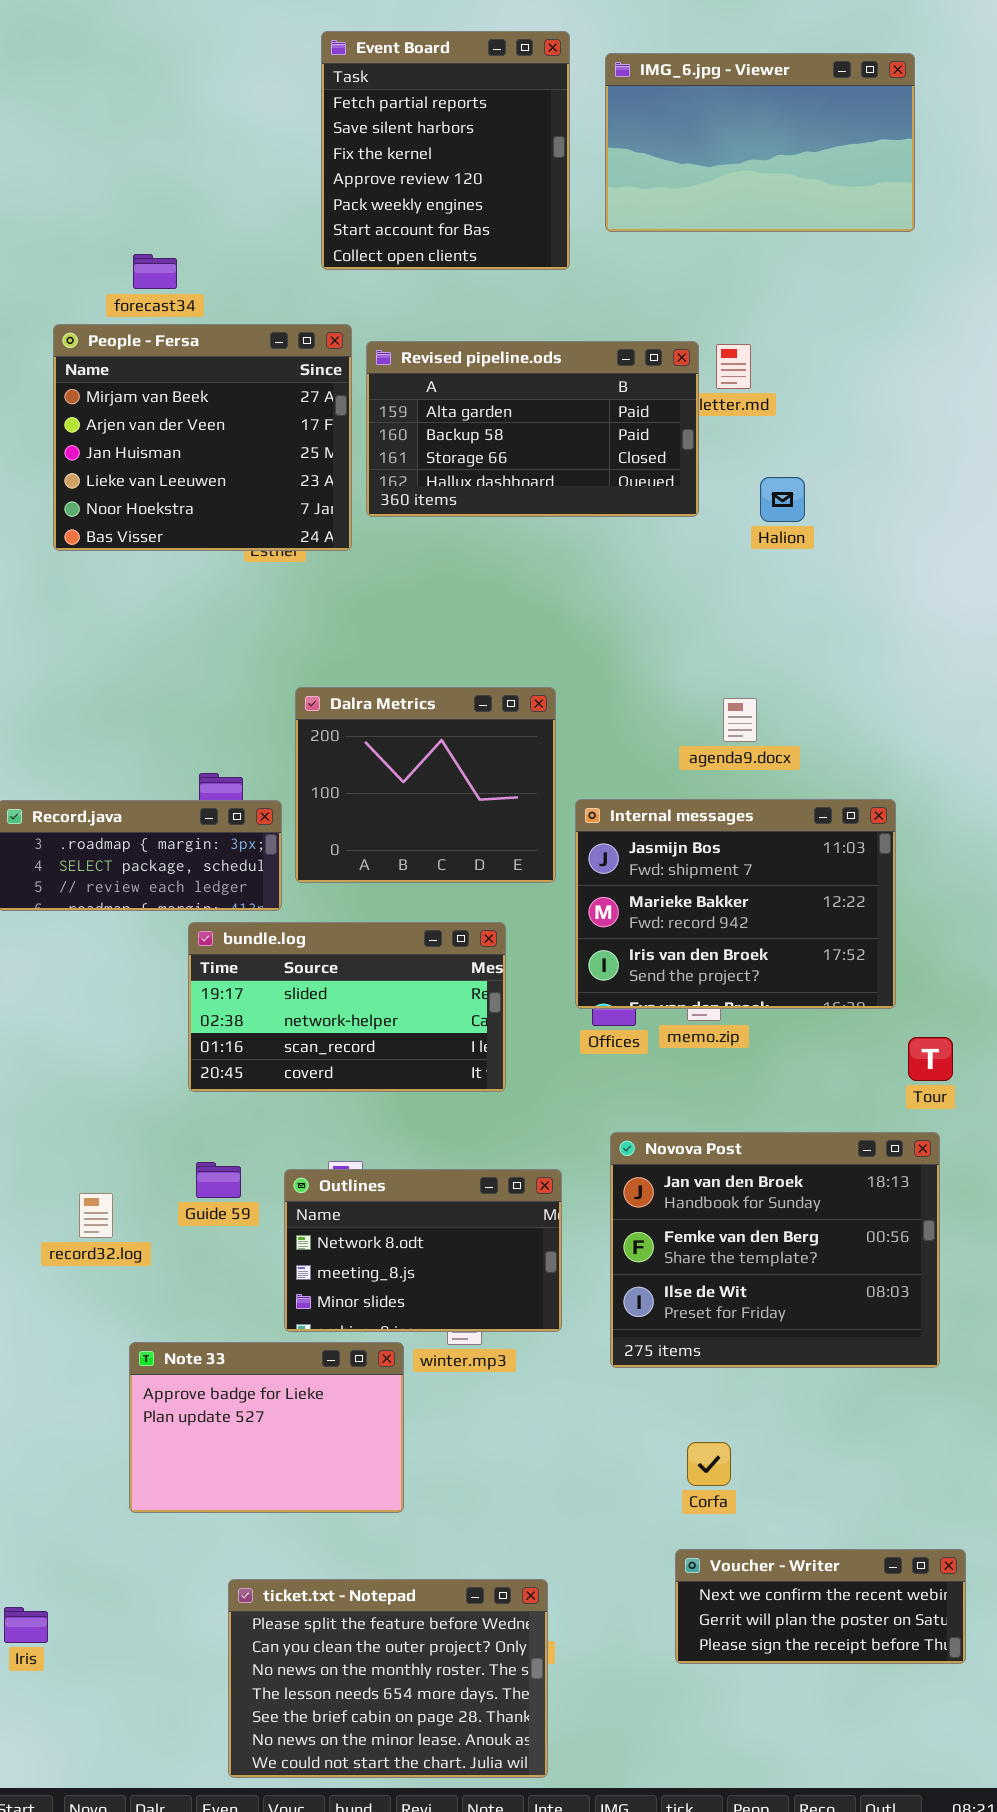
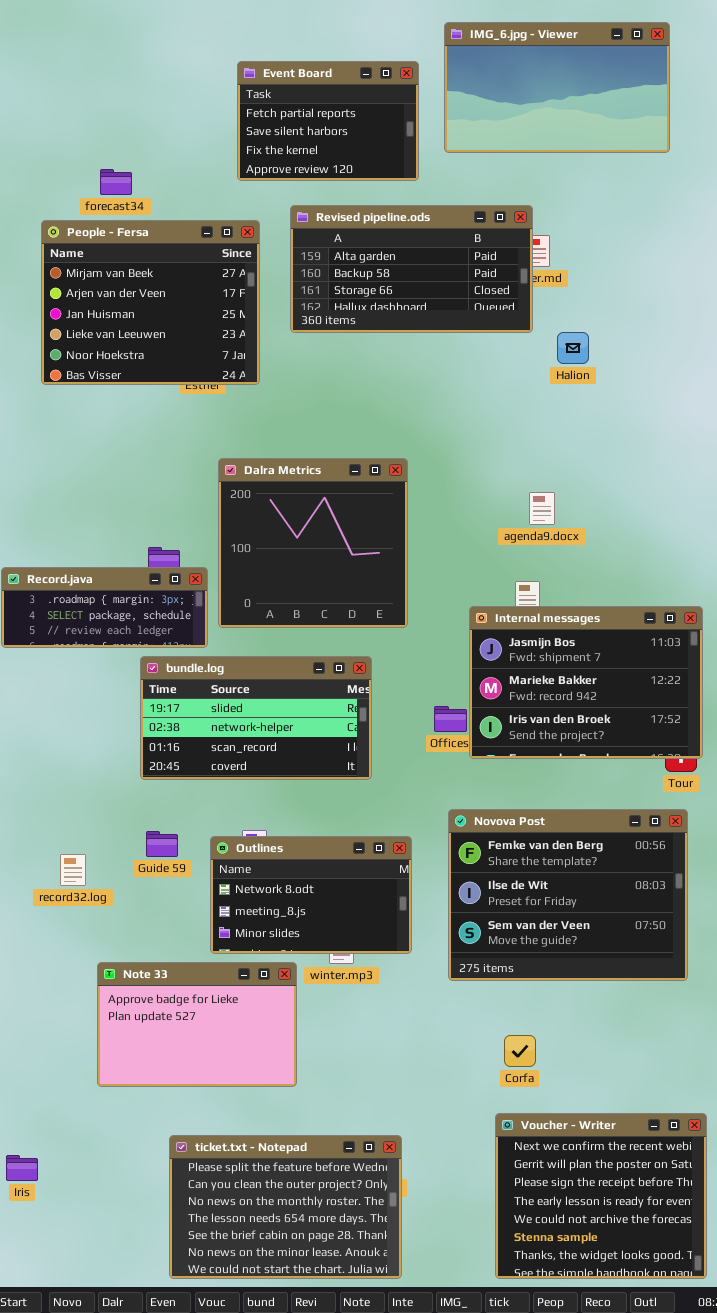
Event Board: [321,31,570,270] -> [237,61,419,181], resized
Revised pipeline.ods: [366,341,699,517] -> [290,205,533,333], moved
Dalra Metrics: [295,687,556,883] -> [218,458,408,628], resized
Internal messages: [575,799,896,1009] -> [469,606,703,759], moved
Novova Post: [610,1132,940,1368] -> [448,809,688,981], scrolled down 1 row
Voucher - Writer: [675,1549,966,1664] -> [495,1113,707,1279], resized

